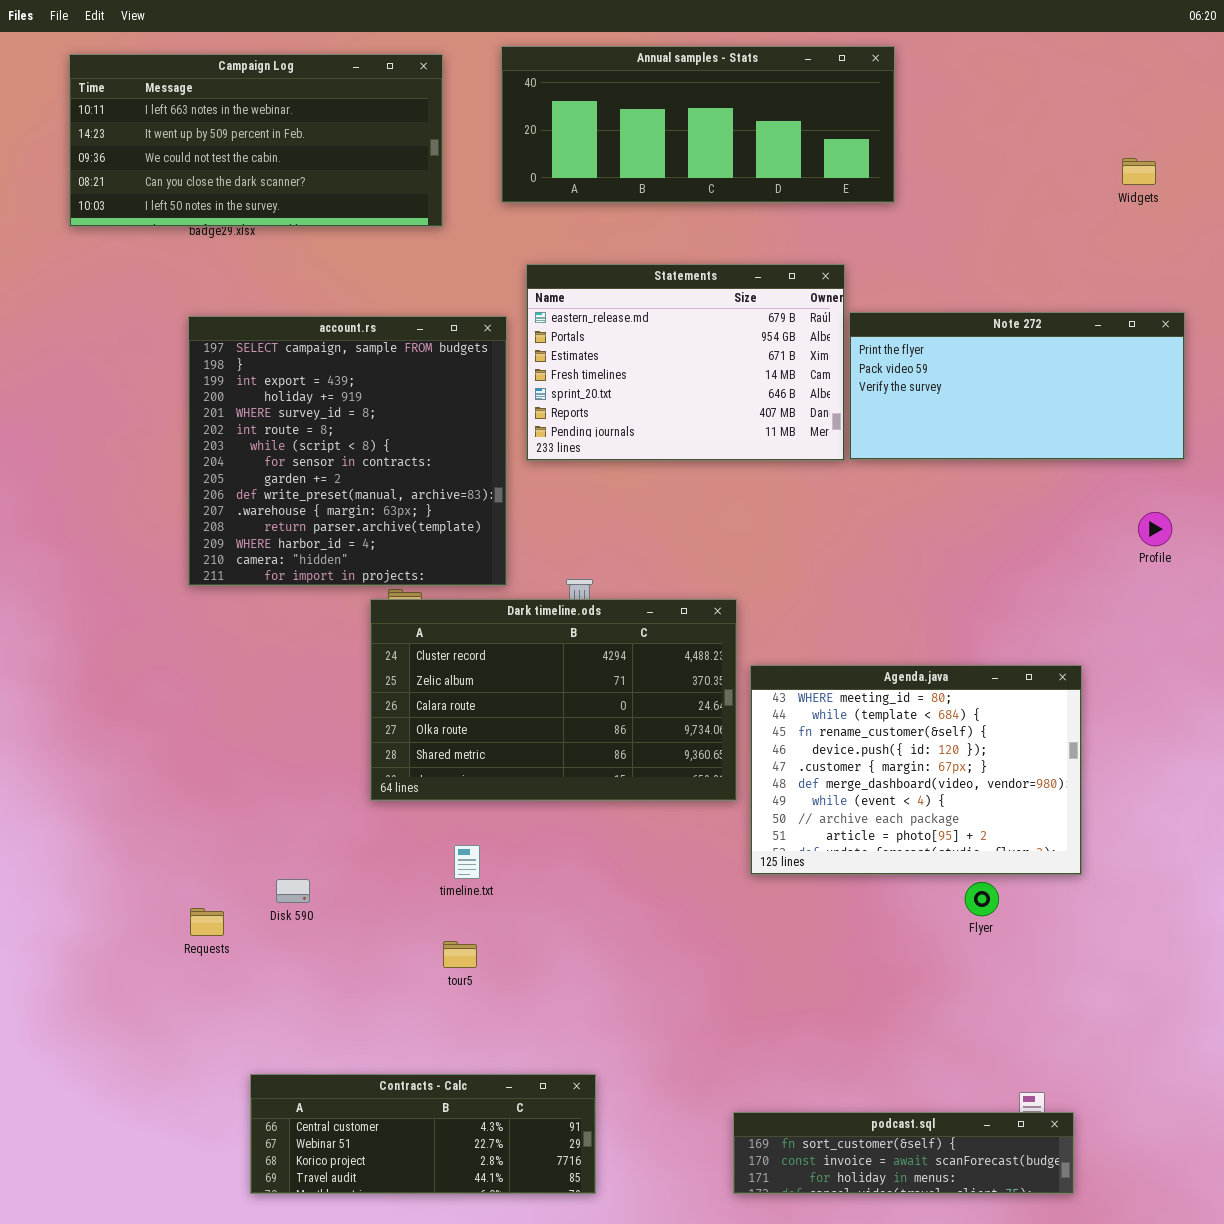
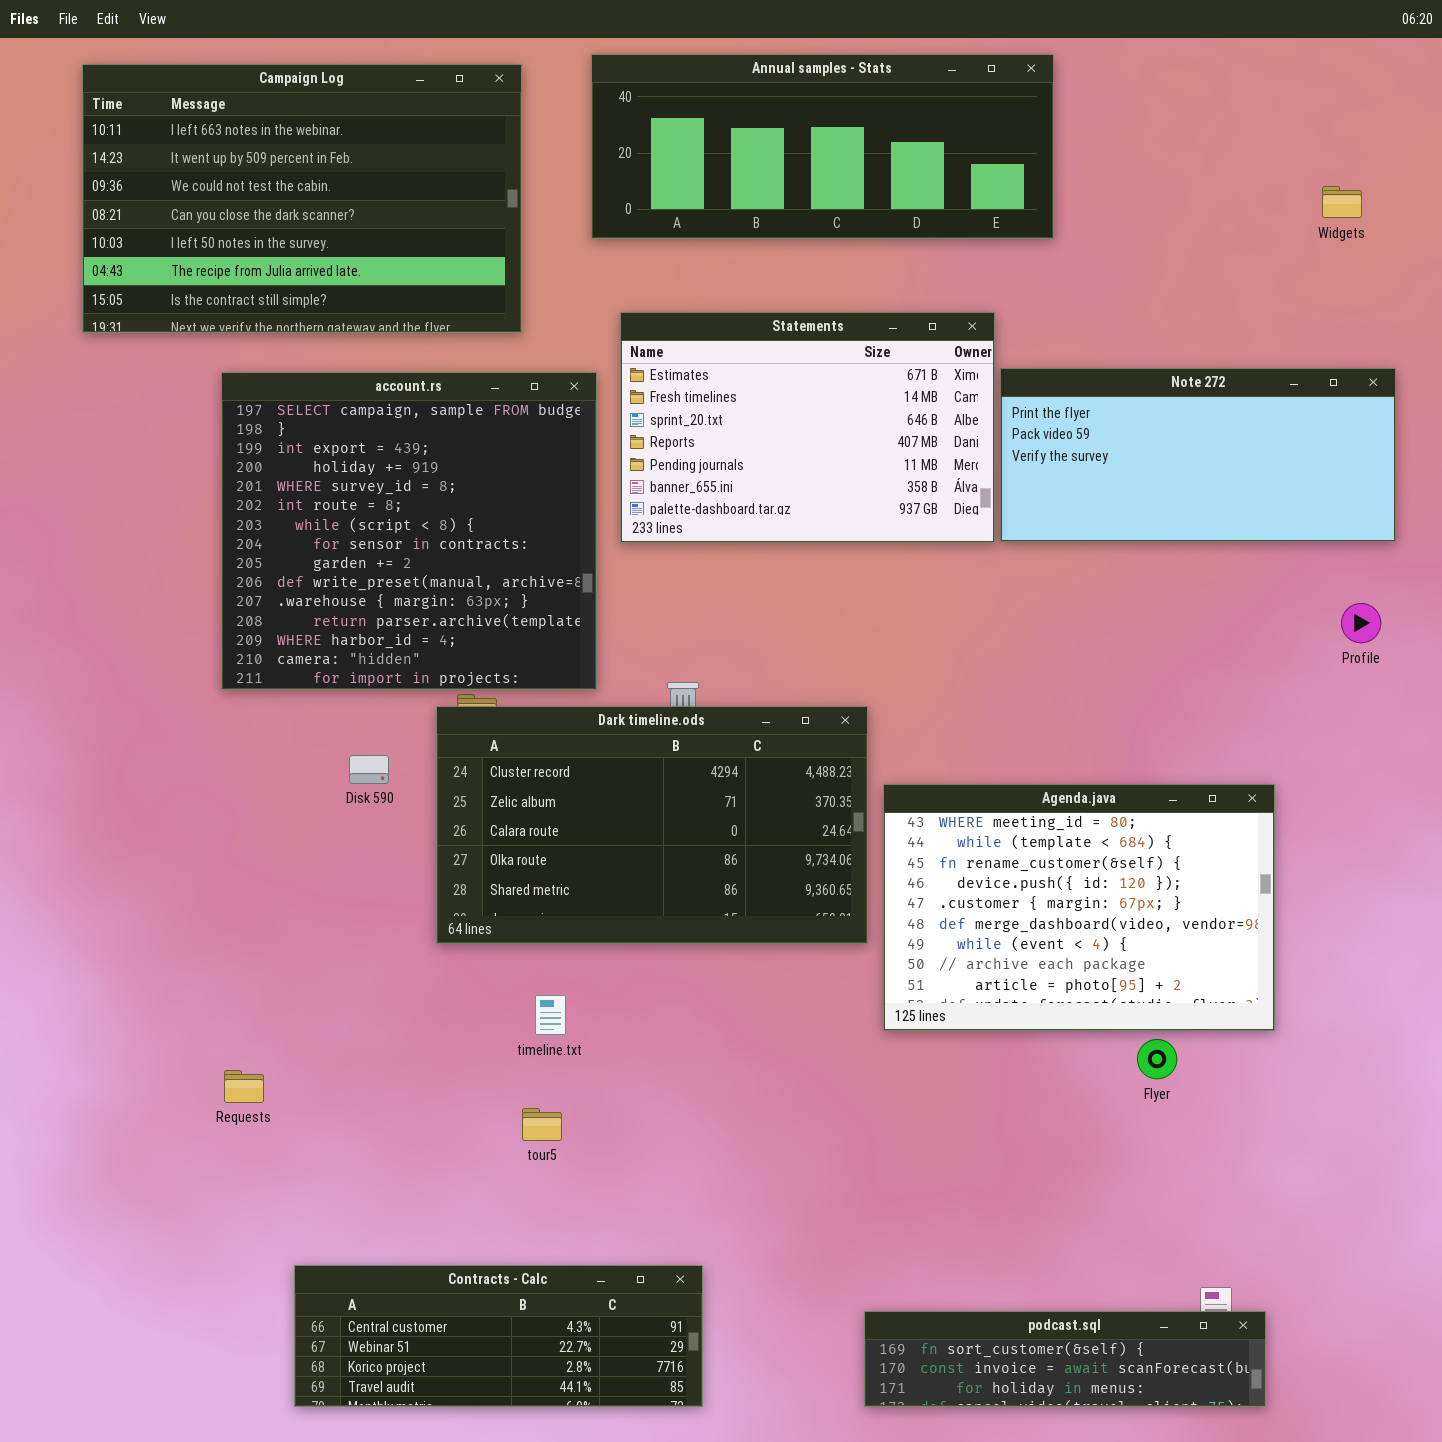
Campaign Log: [69,54,443,227] -> [82,64,522,333], resized
Statements: [526,264,845,461] -> [620,312,995,543], scrolled down 2 rows
Disk 590: [276,879,310,903] -> [349,755,389,784], moved

